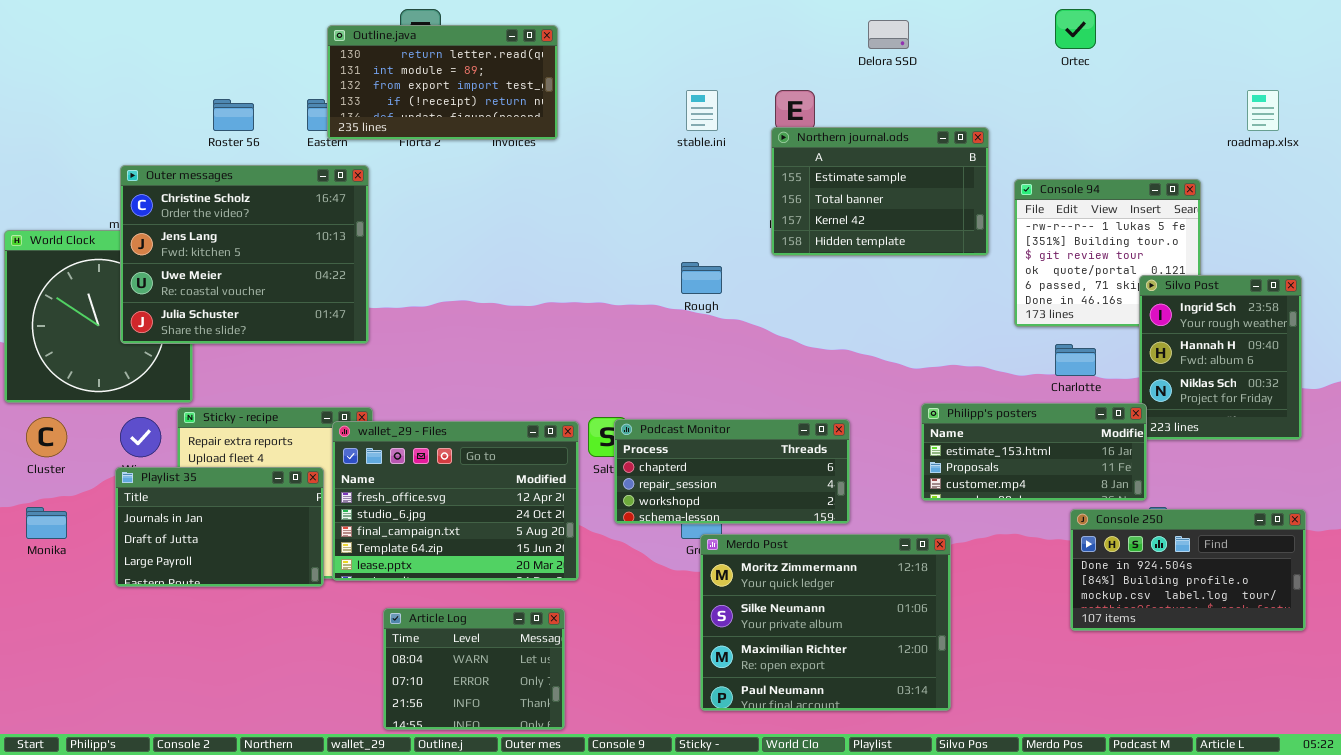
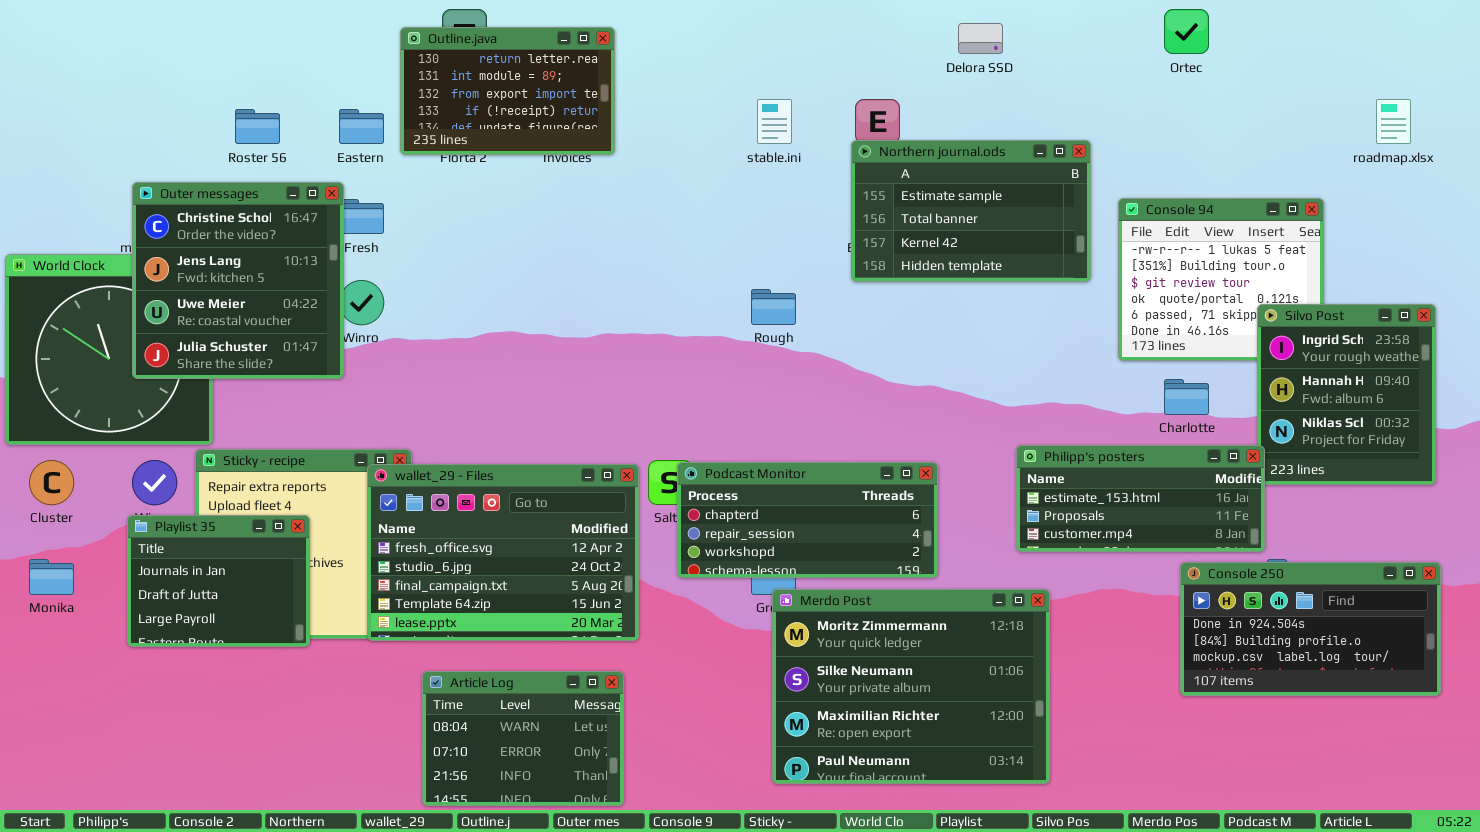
Outline.java: [327,25,558,140] -> [400,27,615,155], resized
Outer messages: [120,165,369,344] -> [132,182,344,379], resized
Playlist 35: [115,467,324,587] -> [127,515,310,647], resized

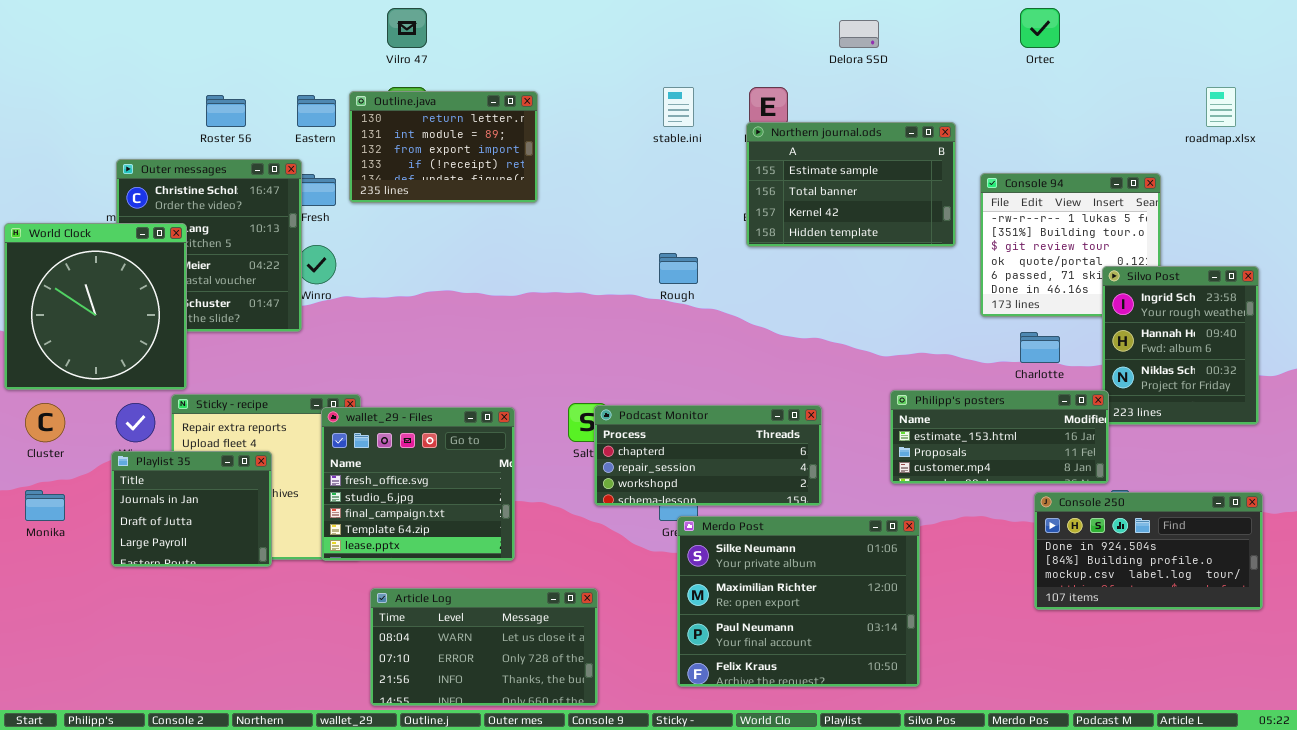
Outline.java: [400,27,615,155] -> [349,91,538,203], moved
World Clock: [5,254,213,445] -> [4,223,187,390], raised
wallet_29 - Files: [367,464,639,641] -> [321,407,515,561], resized
Merdo Post: [772,589,1050,784] -> [677,516,920,687], scrolled down 1 row
Article Log: [422,671,624,806] -> [370,588,598,706], resized

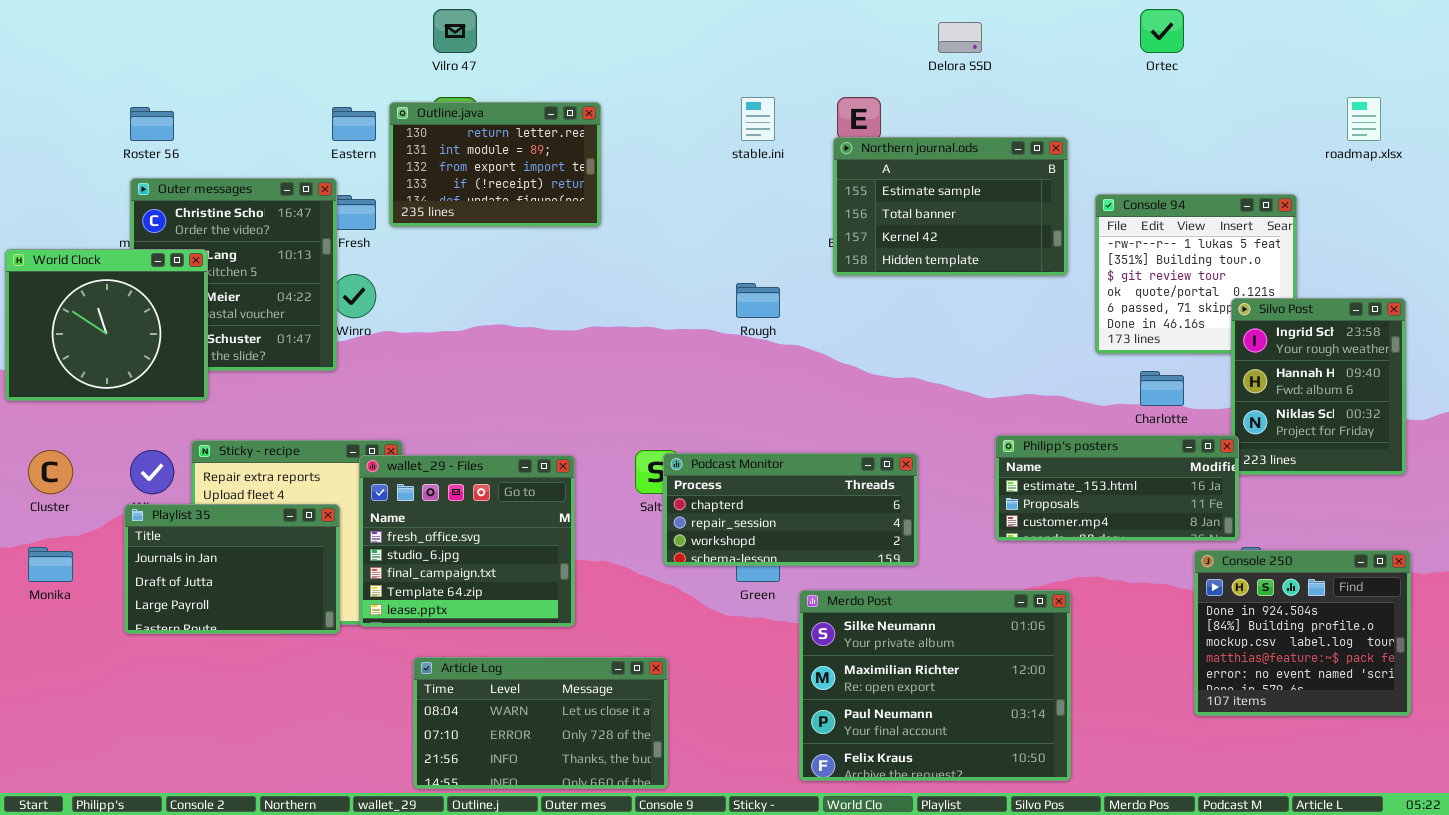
Roster 56: [206,95,246,127] -> [130,107,174,141], moved
World Clock: [4,223,187,390] -> [5,249,208,401], resized
Playlist 35: [111,451,272,567] -> [124,504,340,634], resized
Console 250: [1034,492,1263,610] -> [1194,550,1411,716], resized
Merdo Post: [677,516,920,687] -> [799,590,1071,781], moved

